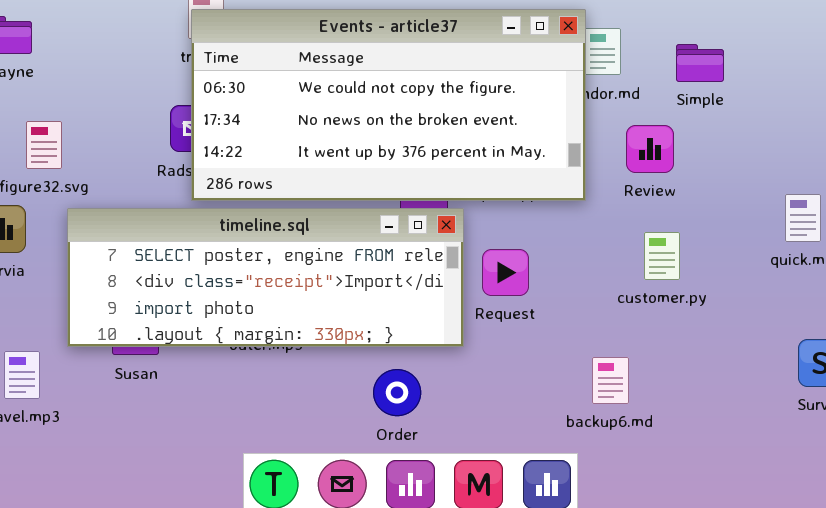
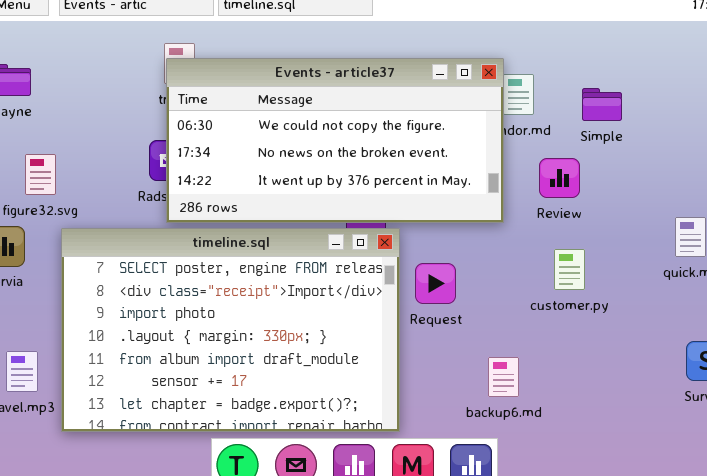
timeline.sql: [67,208,464,347] -> [61,228,400,432], resized
backup6.md: [592,357,629,404] -> [488,357,519,397], moved

